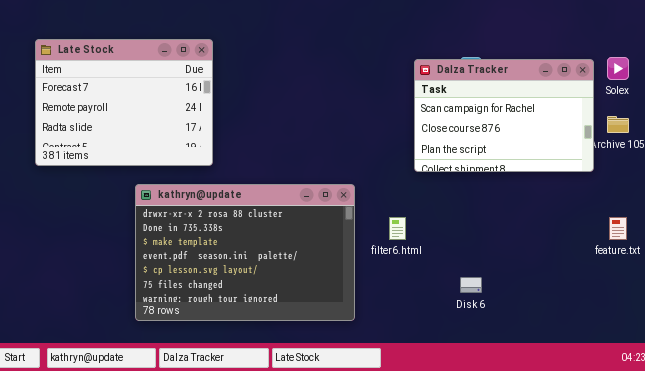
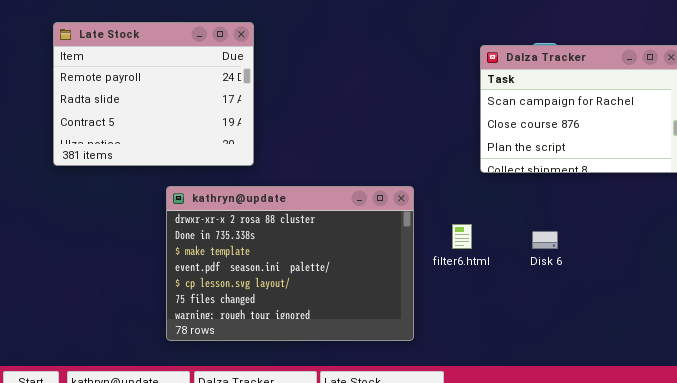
Late Stock: [35,39,213,166] -> [53,22,254,166], scrolled down 1 row
Disk 6: [460,277,482,293] -> [532,231,558,249], moved

